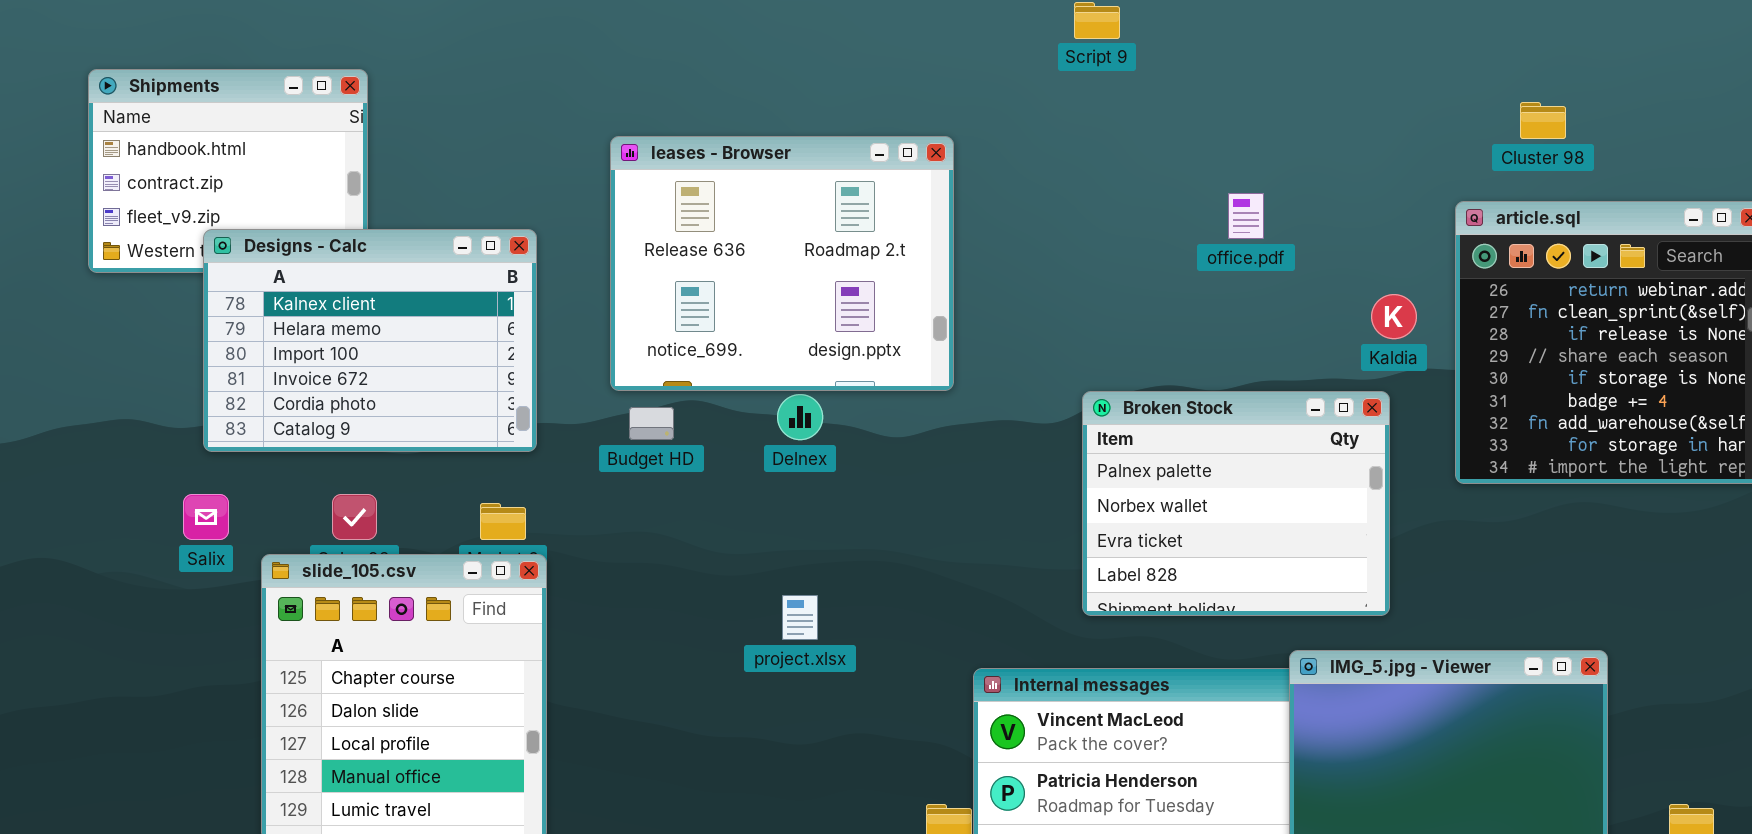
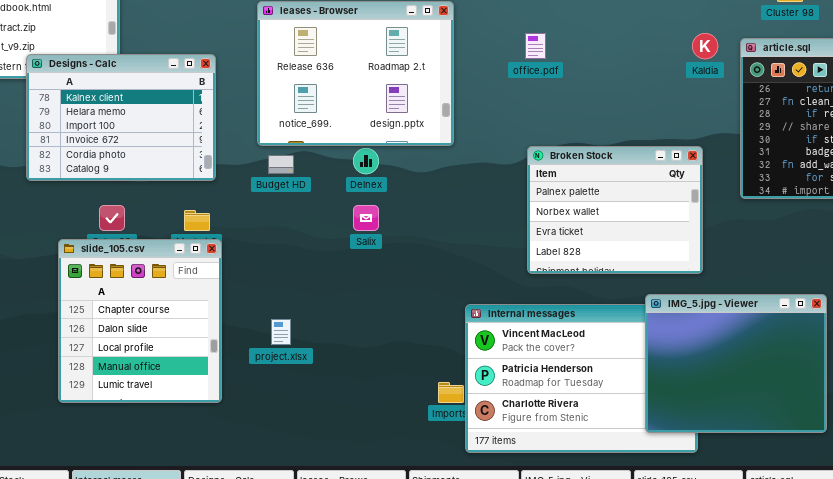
office.pdf: [1228,193,1264,239] -> [525,33,546,59], moved
Kaldia: [1371,294,1417,339] -> [692,33,718,59], moved
Salix: [183,494,229,540] -> [353,205,379,231], moved
project.xlsx: [782,595,818,640] -> [271,319,291,345], moved

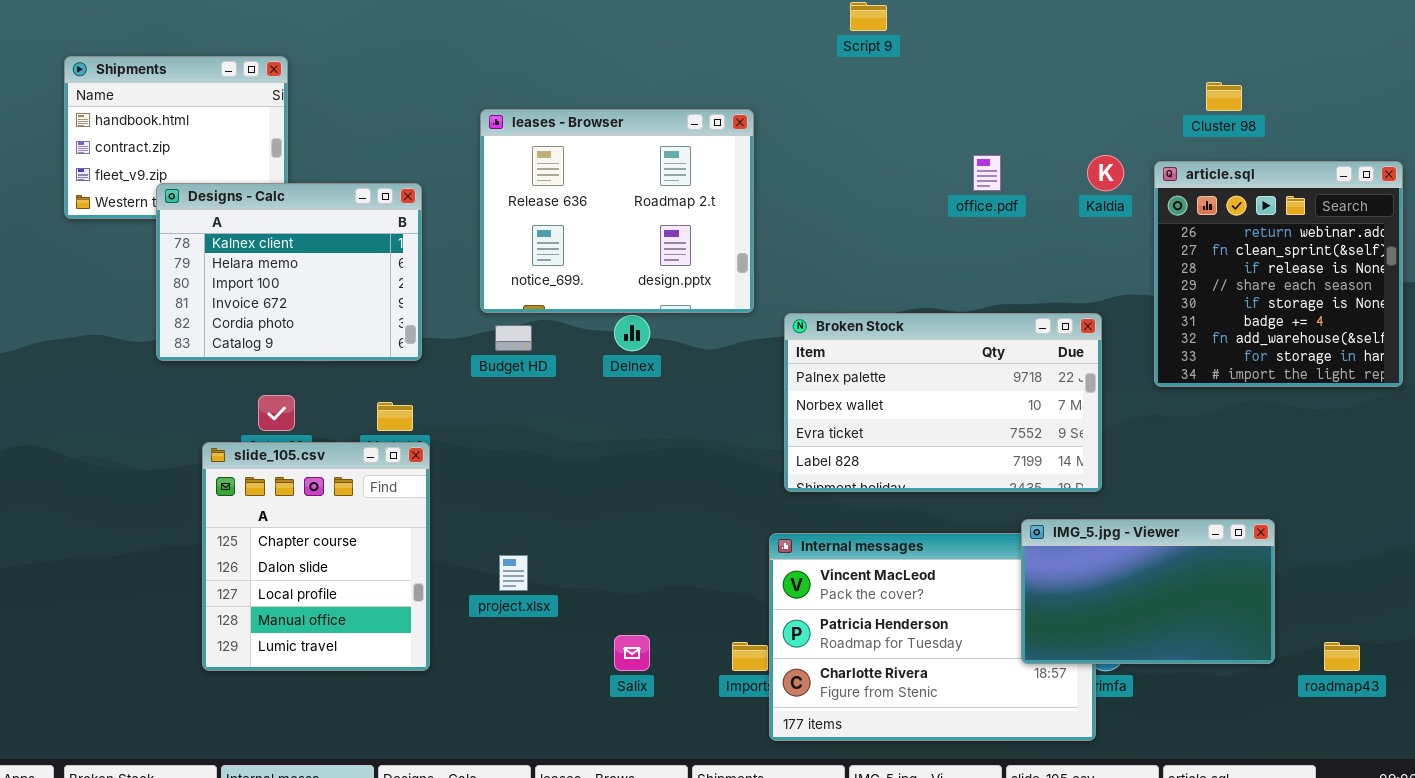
office.pdf: [525,33,546,59] -> [973,155,1001,191], moved
Broken Stock: [527,146,703,274] -> [784,313,1102,492], resized
Salix: [353,205,379,231] -> [614,635,650,671], moved
IMG_5.jpg - Viewer: [645,294,827,433] -> [1021,519,1275,664], resized

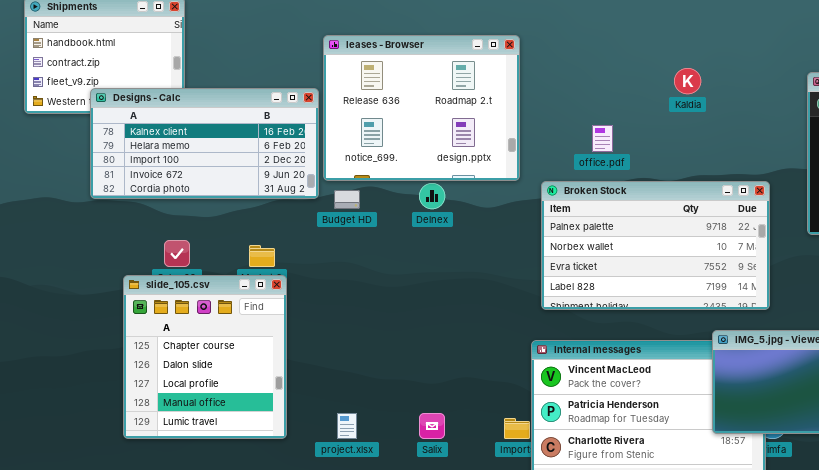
office.pdf: [973,155,1001,191] -> [592,125,613,152], moved
Kaldia: [1087,155,1124,191] -> [674,68,701,94], moved
Designs - Calc: [156,183,422,361] -> [90,88,319,199], resized
project.xlsx: [499,555,528,591] -> [337,413,357,439], moved

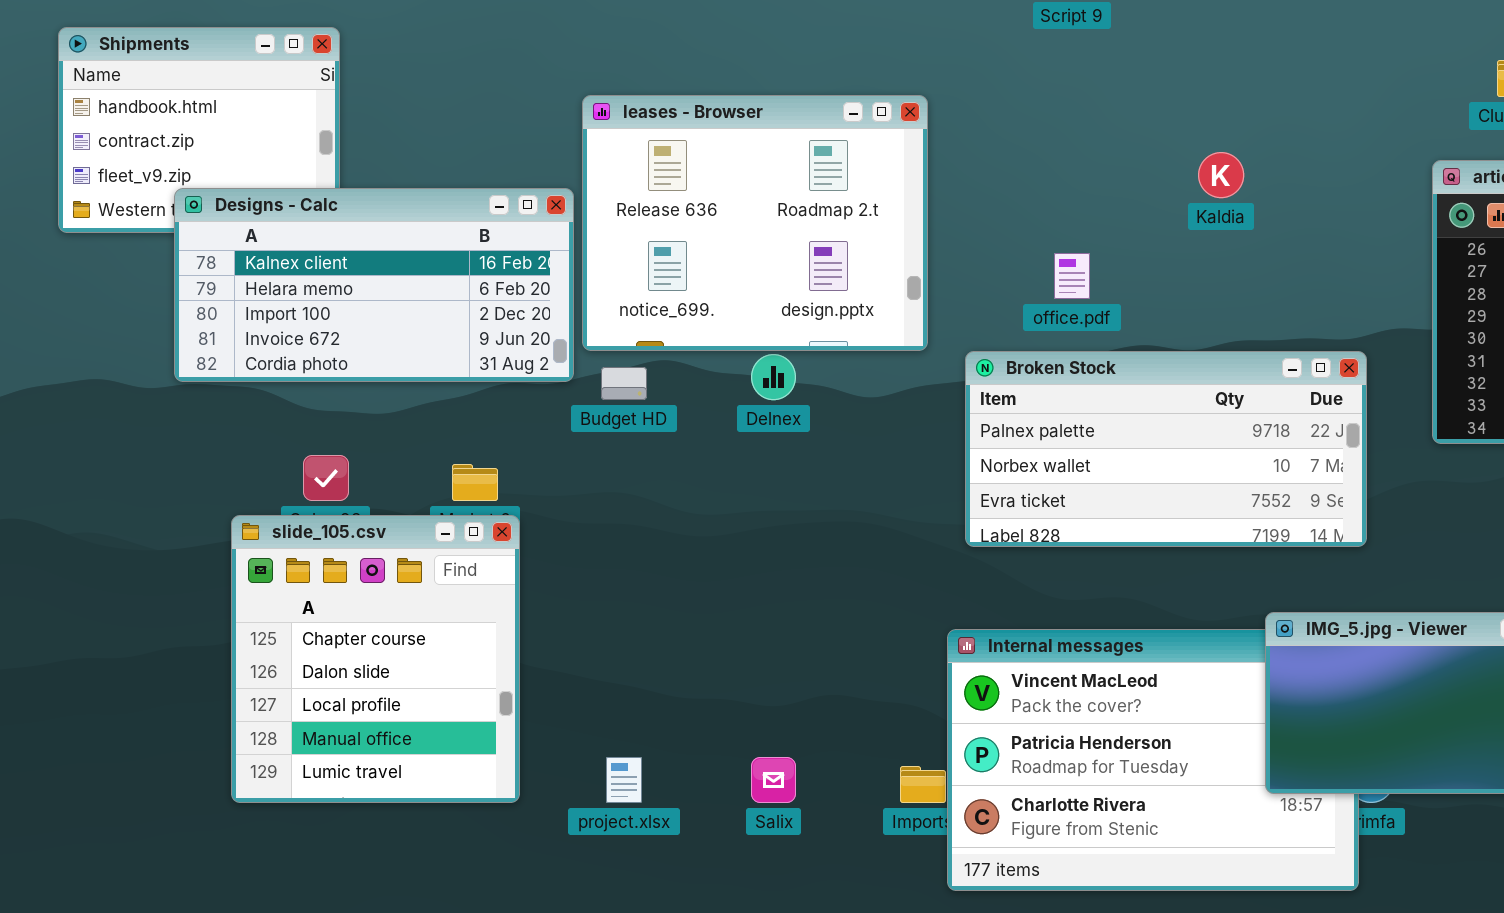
Broken Stock: [541,181,770,310] -> [965,351,1367,547], resized

